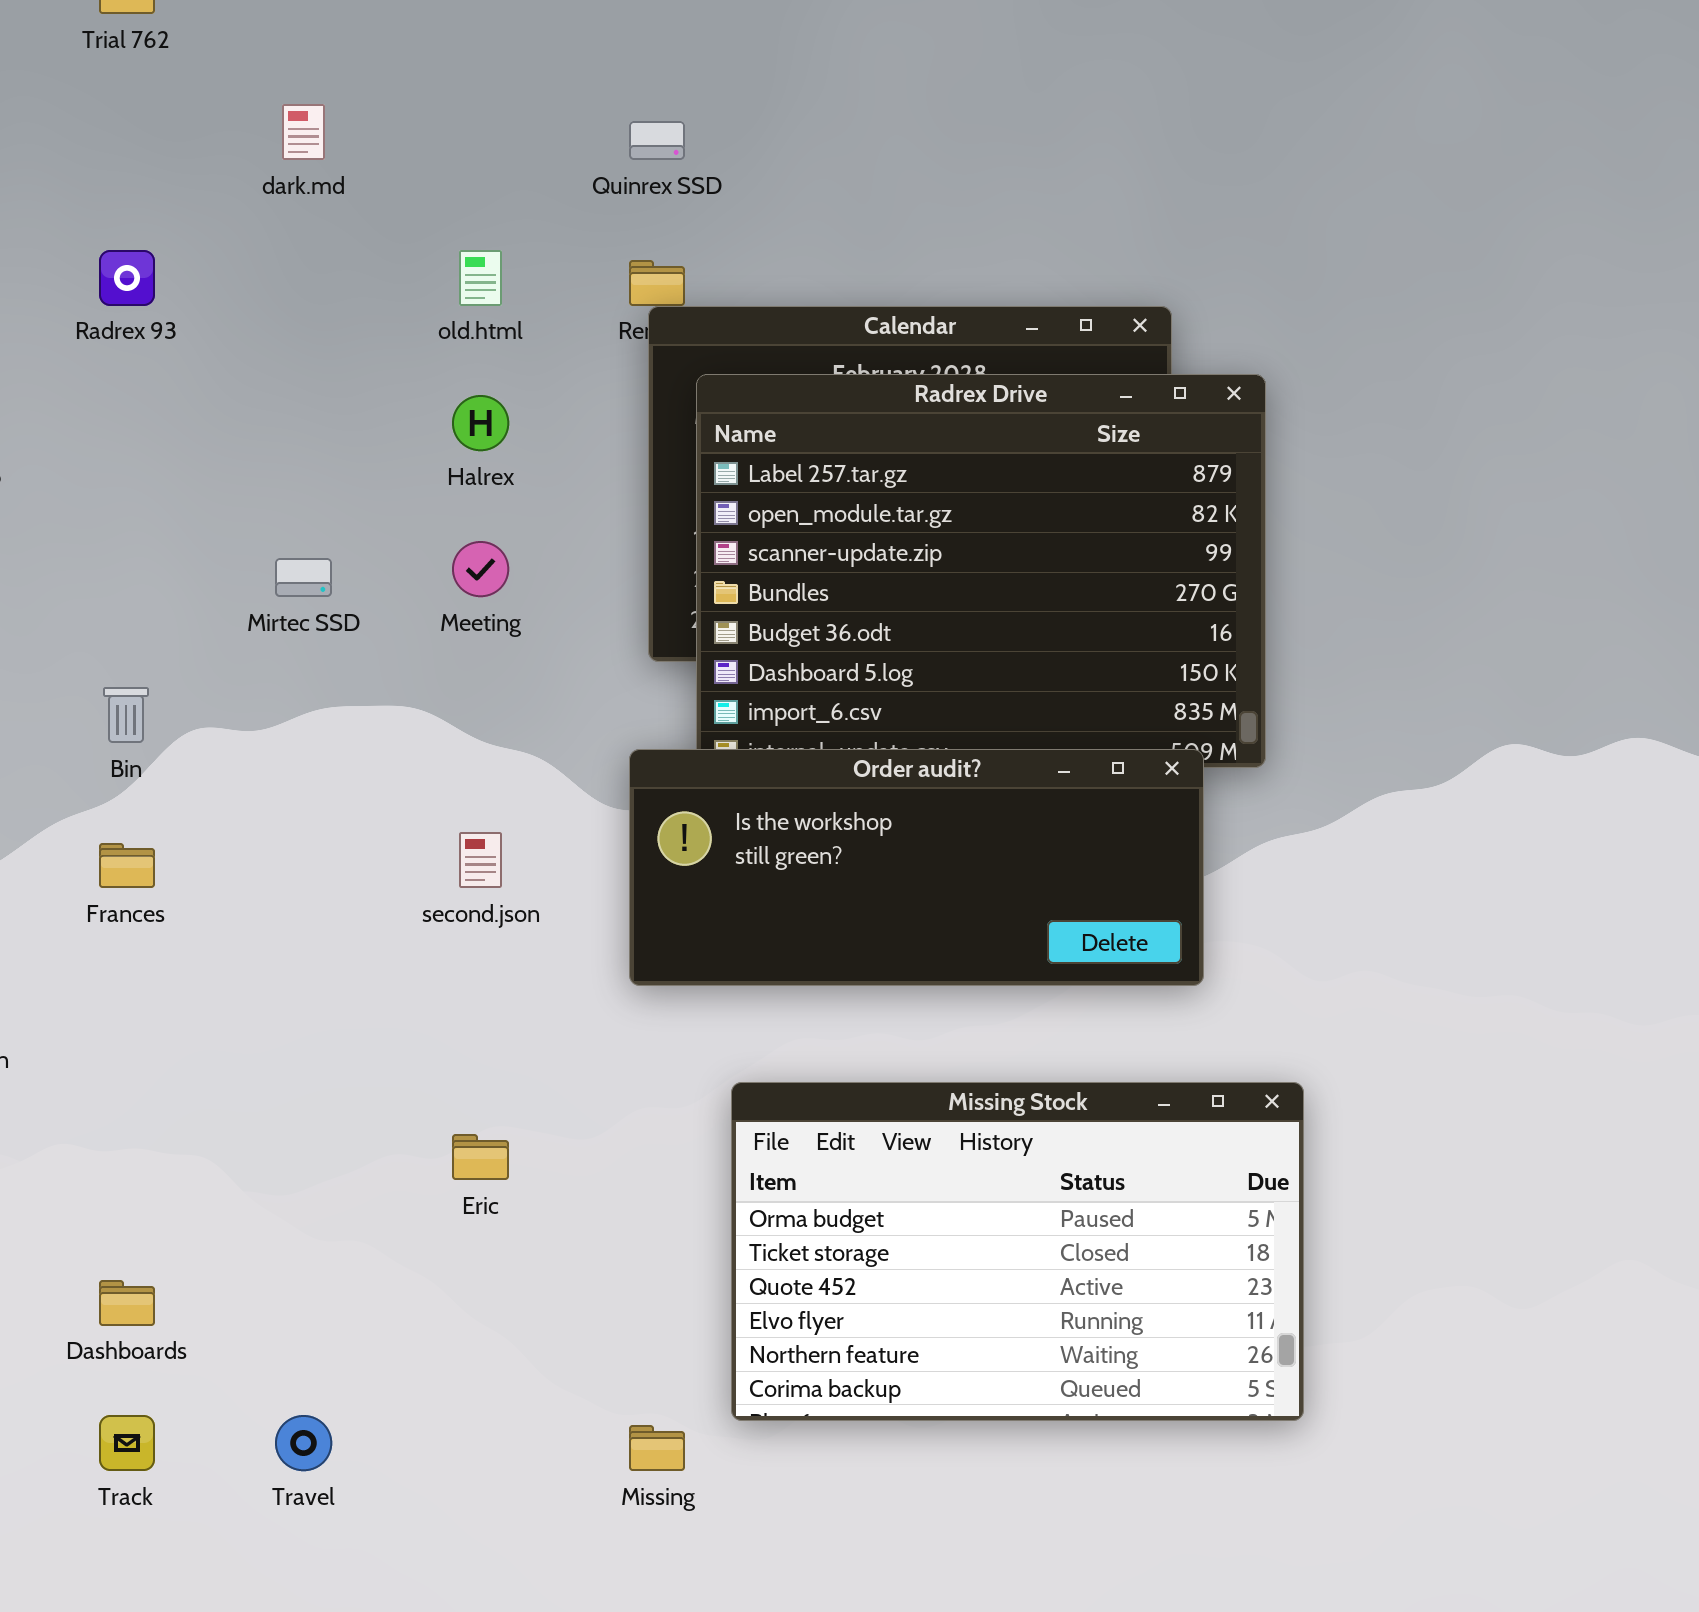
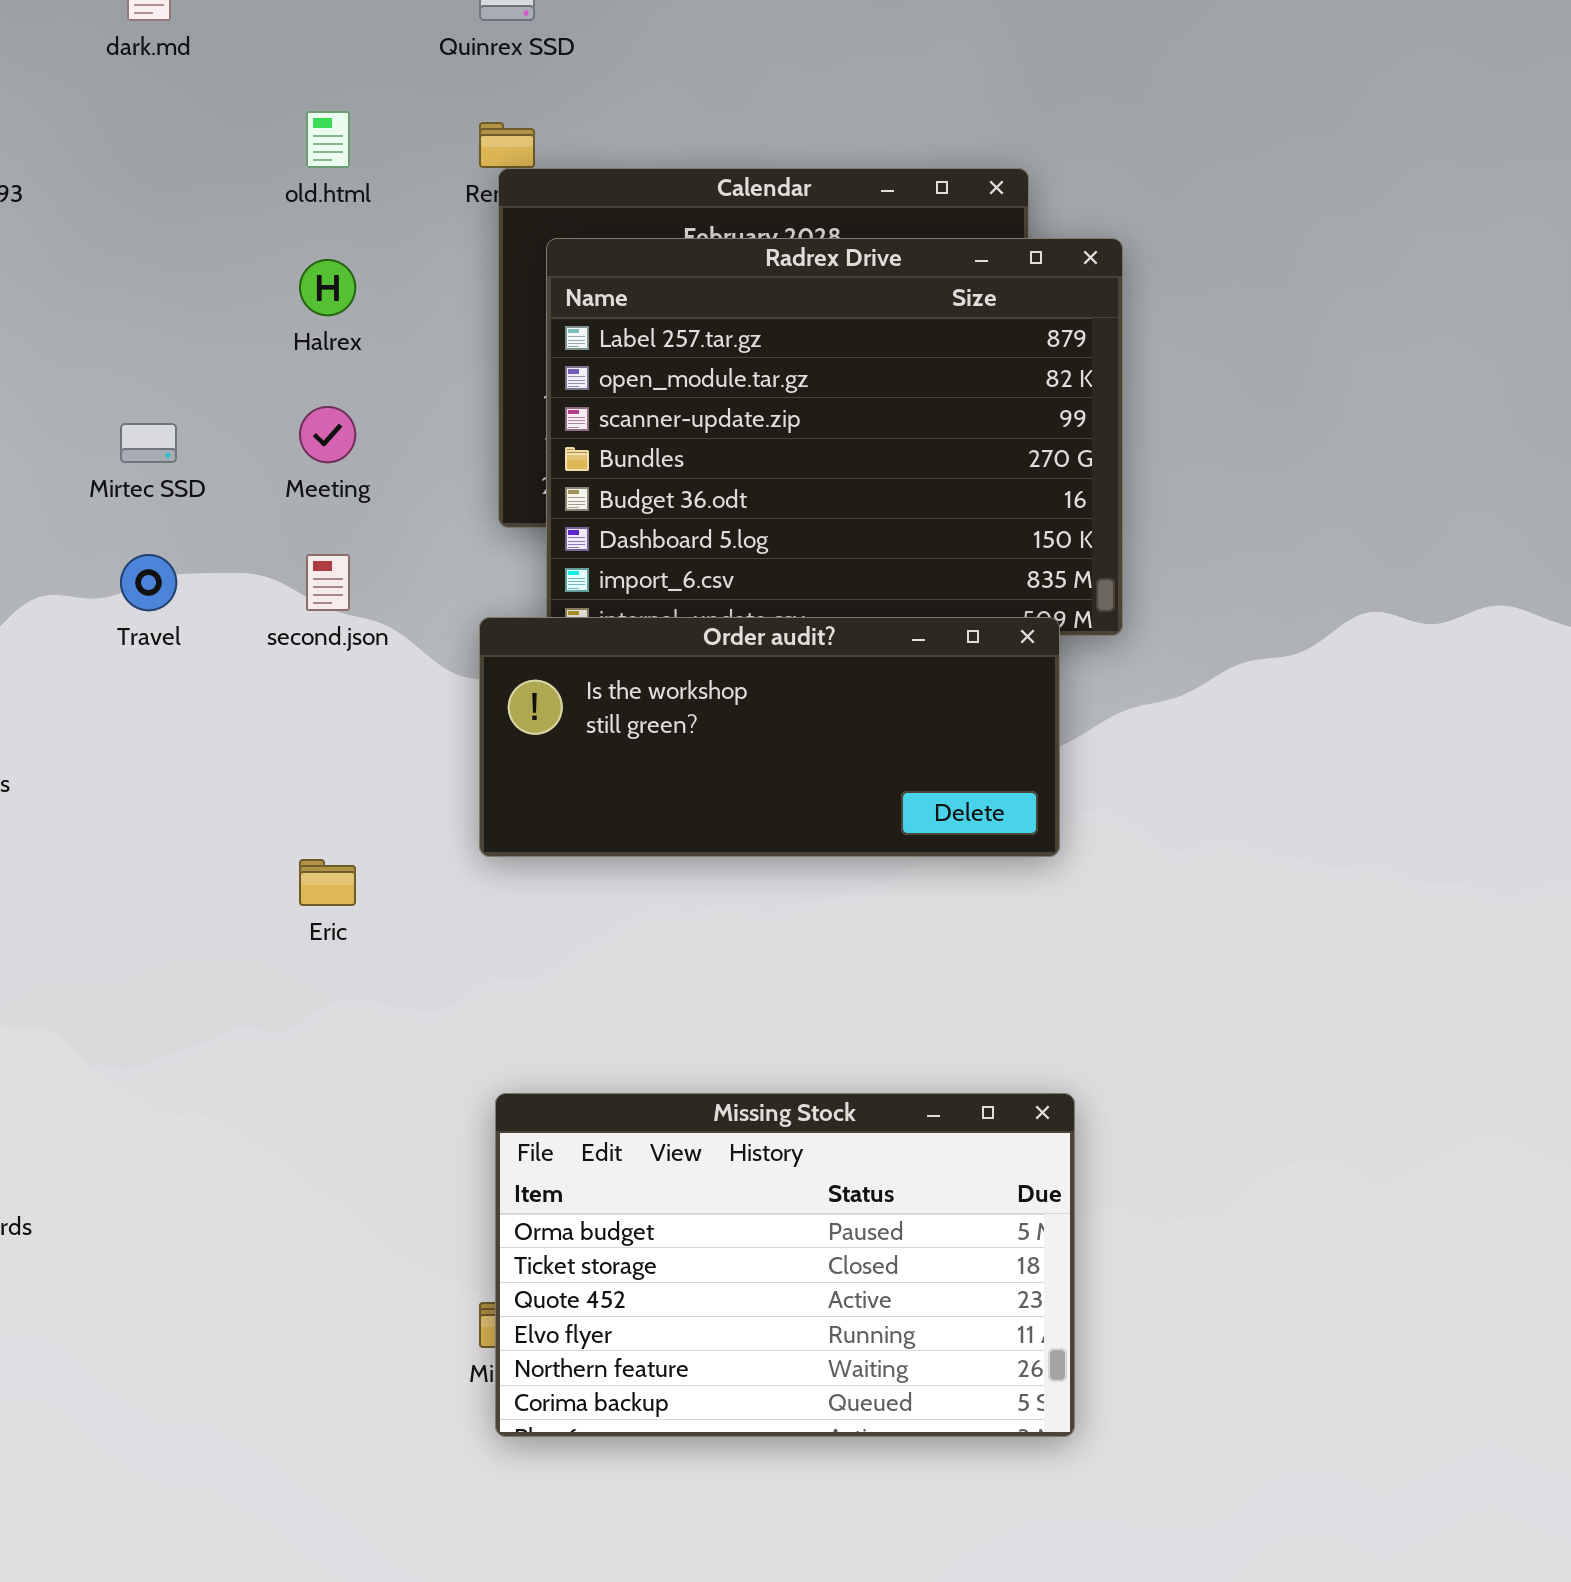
second.json: [459,832,502,888] -> [306,554,350,611], moved
Missing Stock: [731,1082,1304,1421] -> [495,1093,1075,1437], moved
Eric: [452,1134,509,1180] -> [299,859,356,906], moved
Travel: [275,1415,332,1471] -> [120,554,177,611], moved

